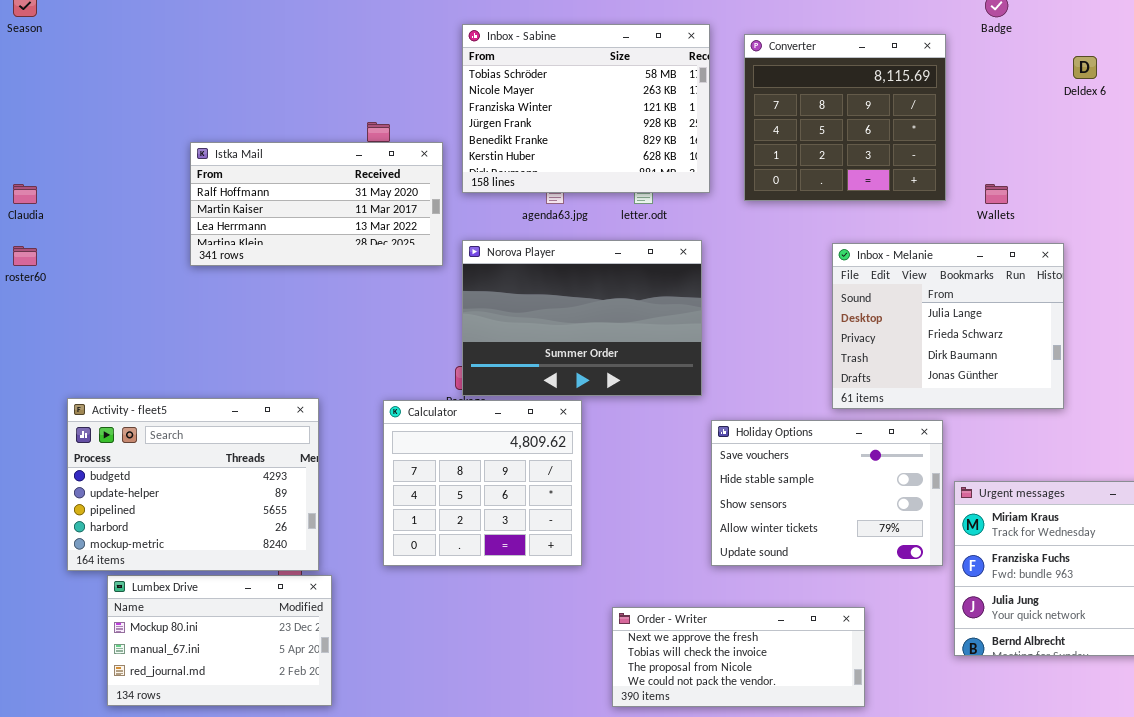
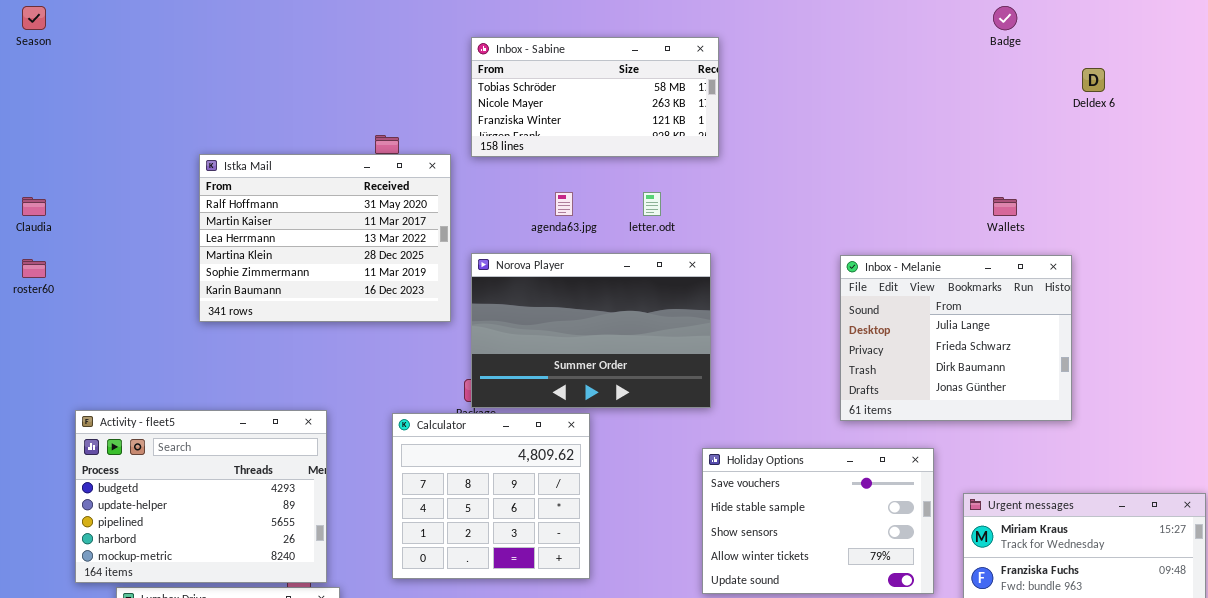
Inbox - Sabine: [462,24,710,193] -> [471,37,719,157], resized
Converter: [744,34,946,201] -> none, closed
Istka Mail: [190,142,443,266] -> [199,154,451,322], resized
Holiday Options: [711,420,943,566] -> [702,448,934,594], moved

